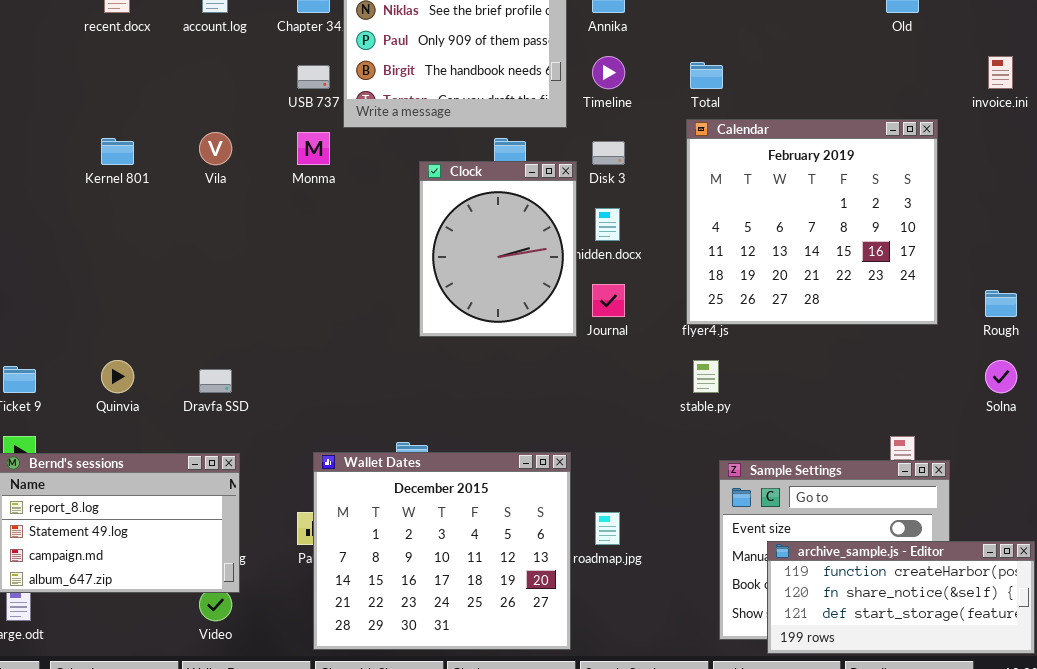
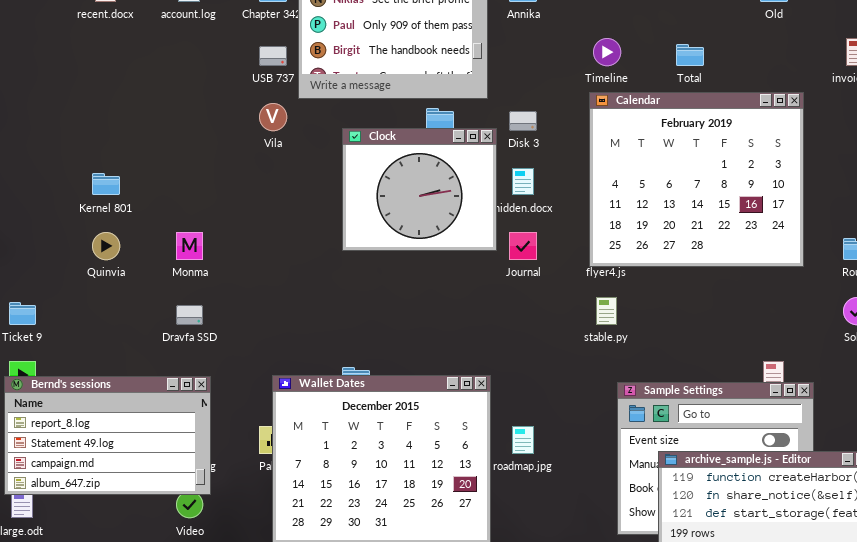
Timeline: [592,56,625,89] -> [593,38,621,66], moved
Total: [690,62,723,89] -> [676,44,704,66], moved
Vila: [199,132,232,165] -> [259,103,287,131], moved
Monma: [297,132,330,165] -> [176,232,203,260], moved
Kernel 801: [101,138,134,165] -> [92,173,120,195], moved
Clock: [419,161,577,337] -> [342,128,497,251], resized
Quinvia: [101,360,134,393] -> [92,232,120,260], moved

